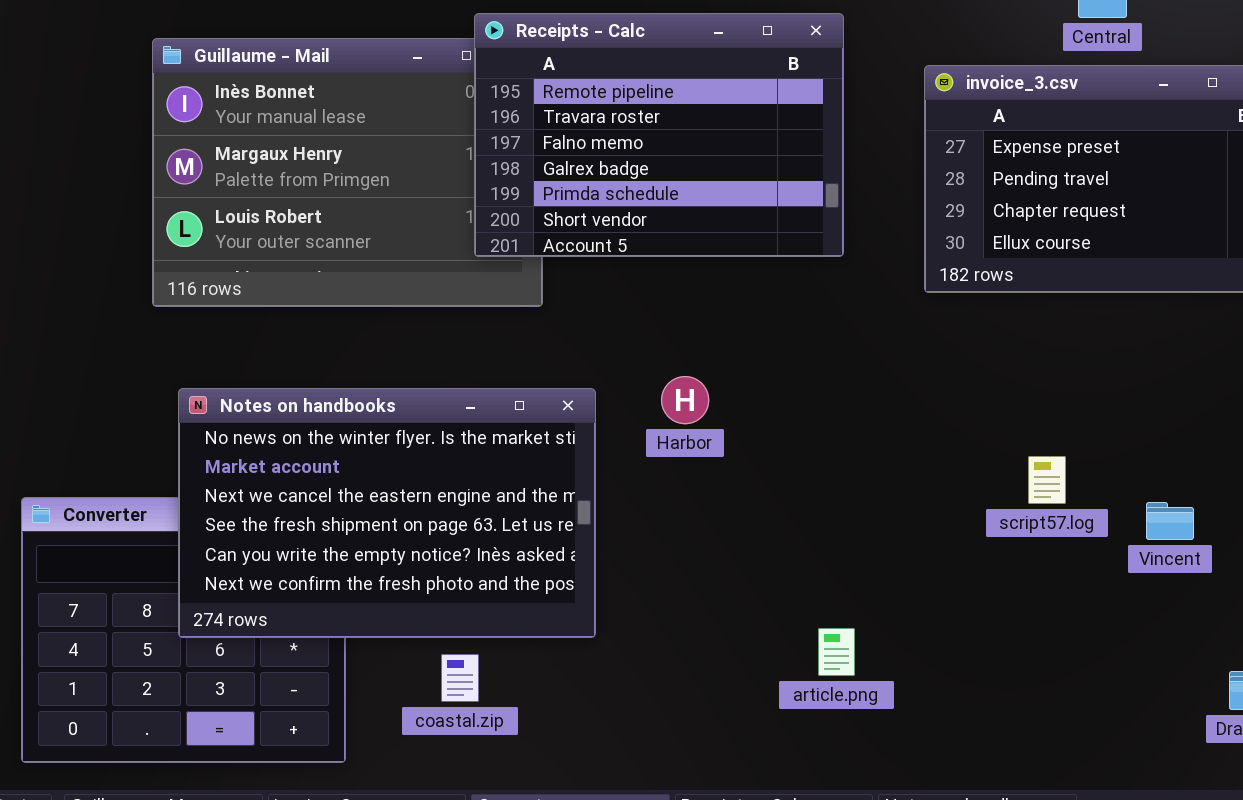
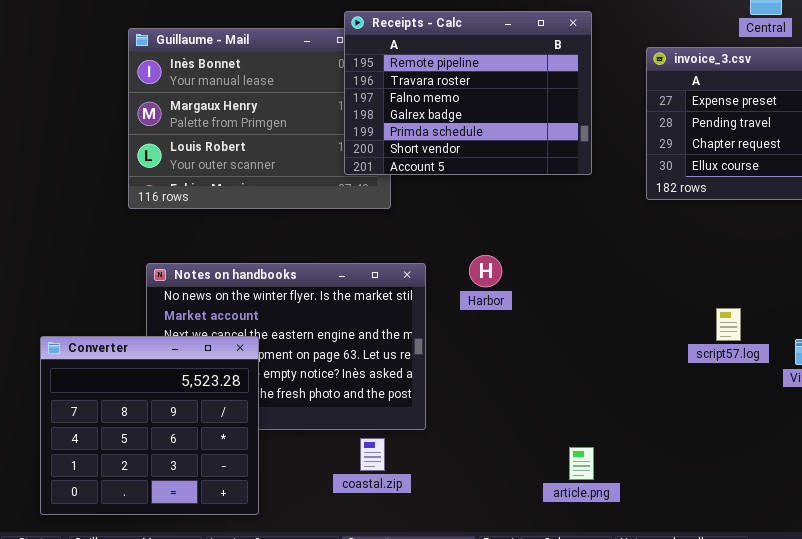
Converter: [21,497,346,763] -> [40,336,259,515], raised
article.png: [818,628,855,676] -> [569,447,594,480], moved
coastal.zip: [441,654,479,702] -> [360,438,385,471], moved

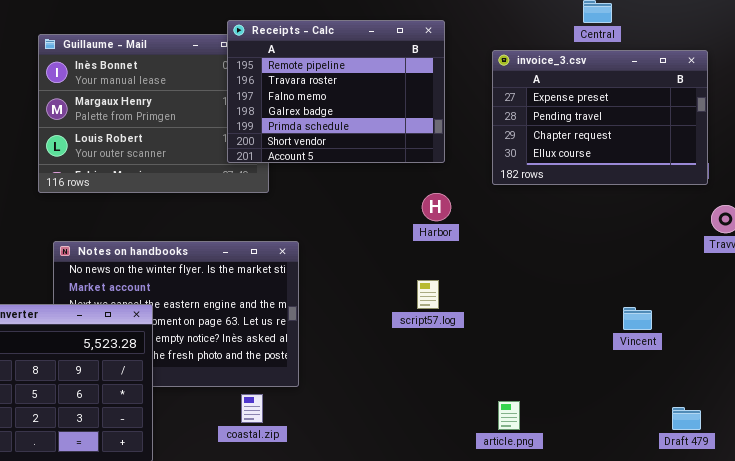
Harbor: [469,255,502,287] -> [422,193,451,221], moved
script57.log: [716,308,741,341] -> [417,280,439,309], moved
article.png: [569,447,594,480] -> [498,401,520,430], moved

